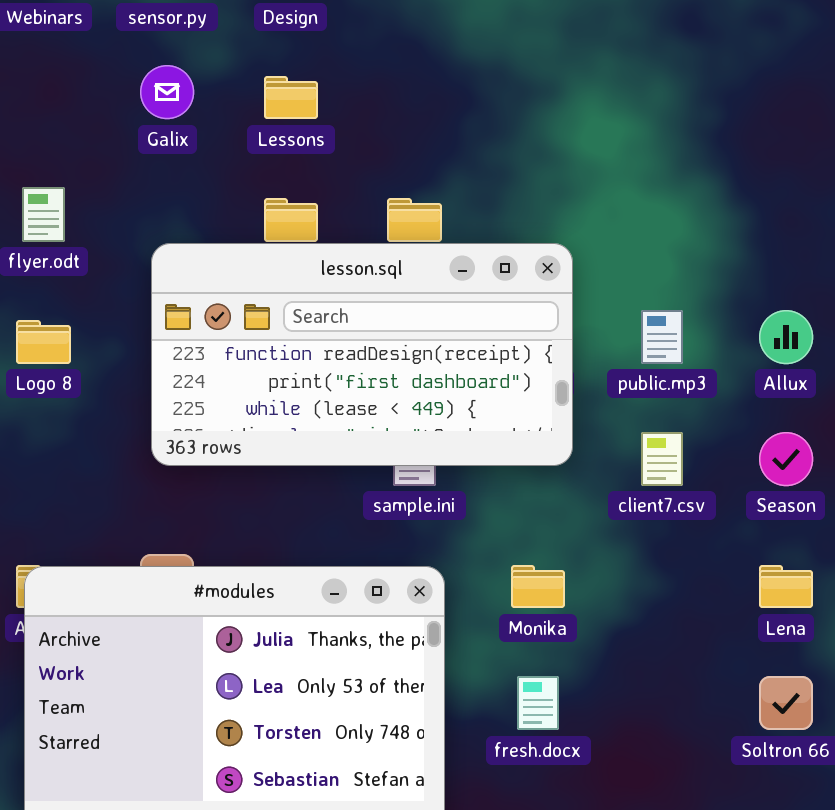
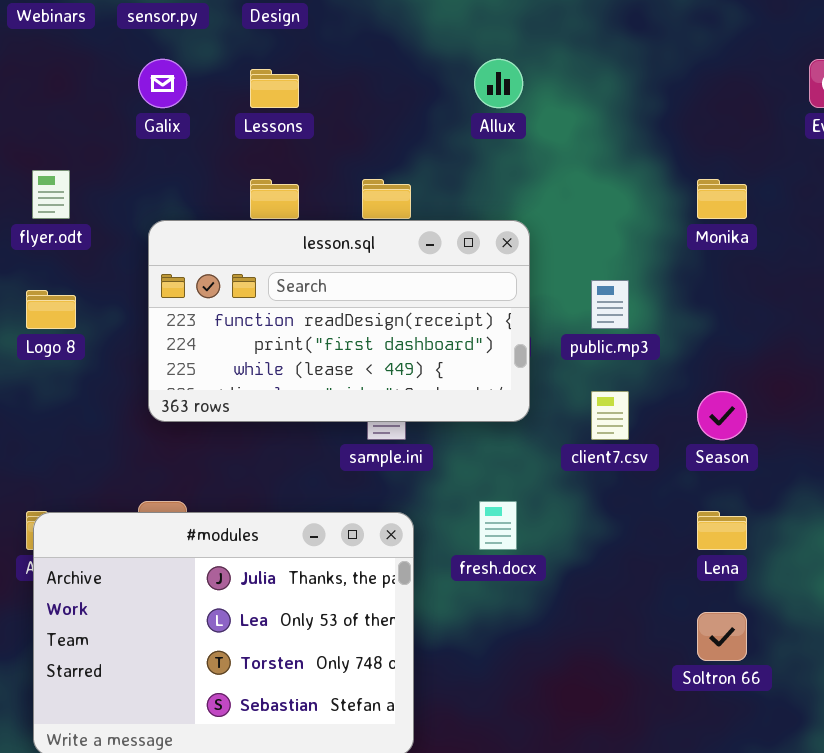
Allux: [759,310,813,364] -> [474,59,523,108], moved
Monika: [511,565,565,608] -> [697,179,747,219], moved
fresh.docx: [517,676,559,730] -> [479,501,517,550], moved

